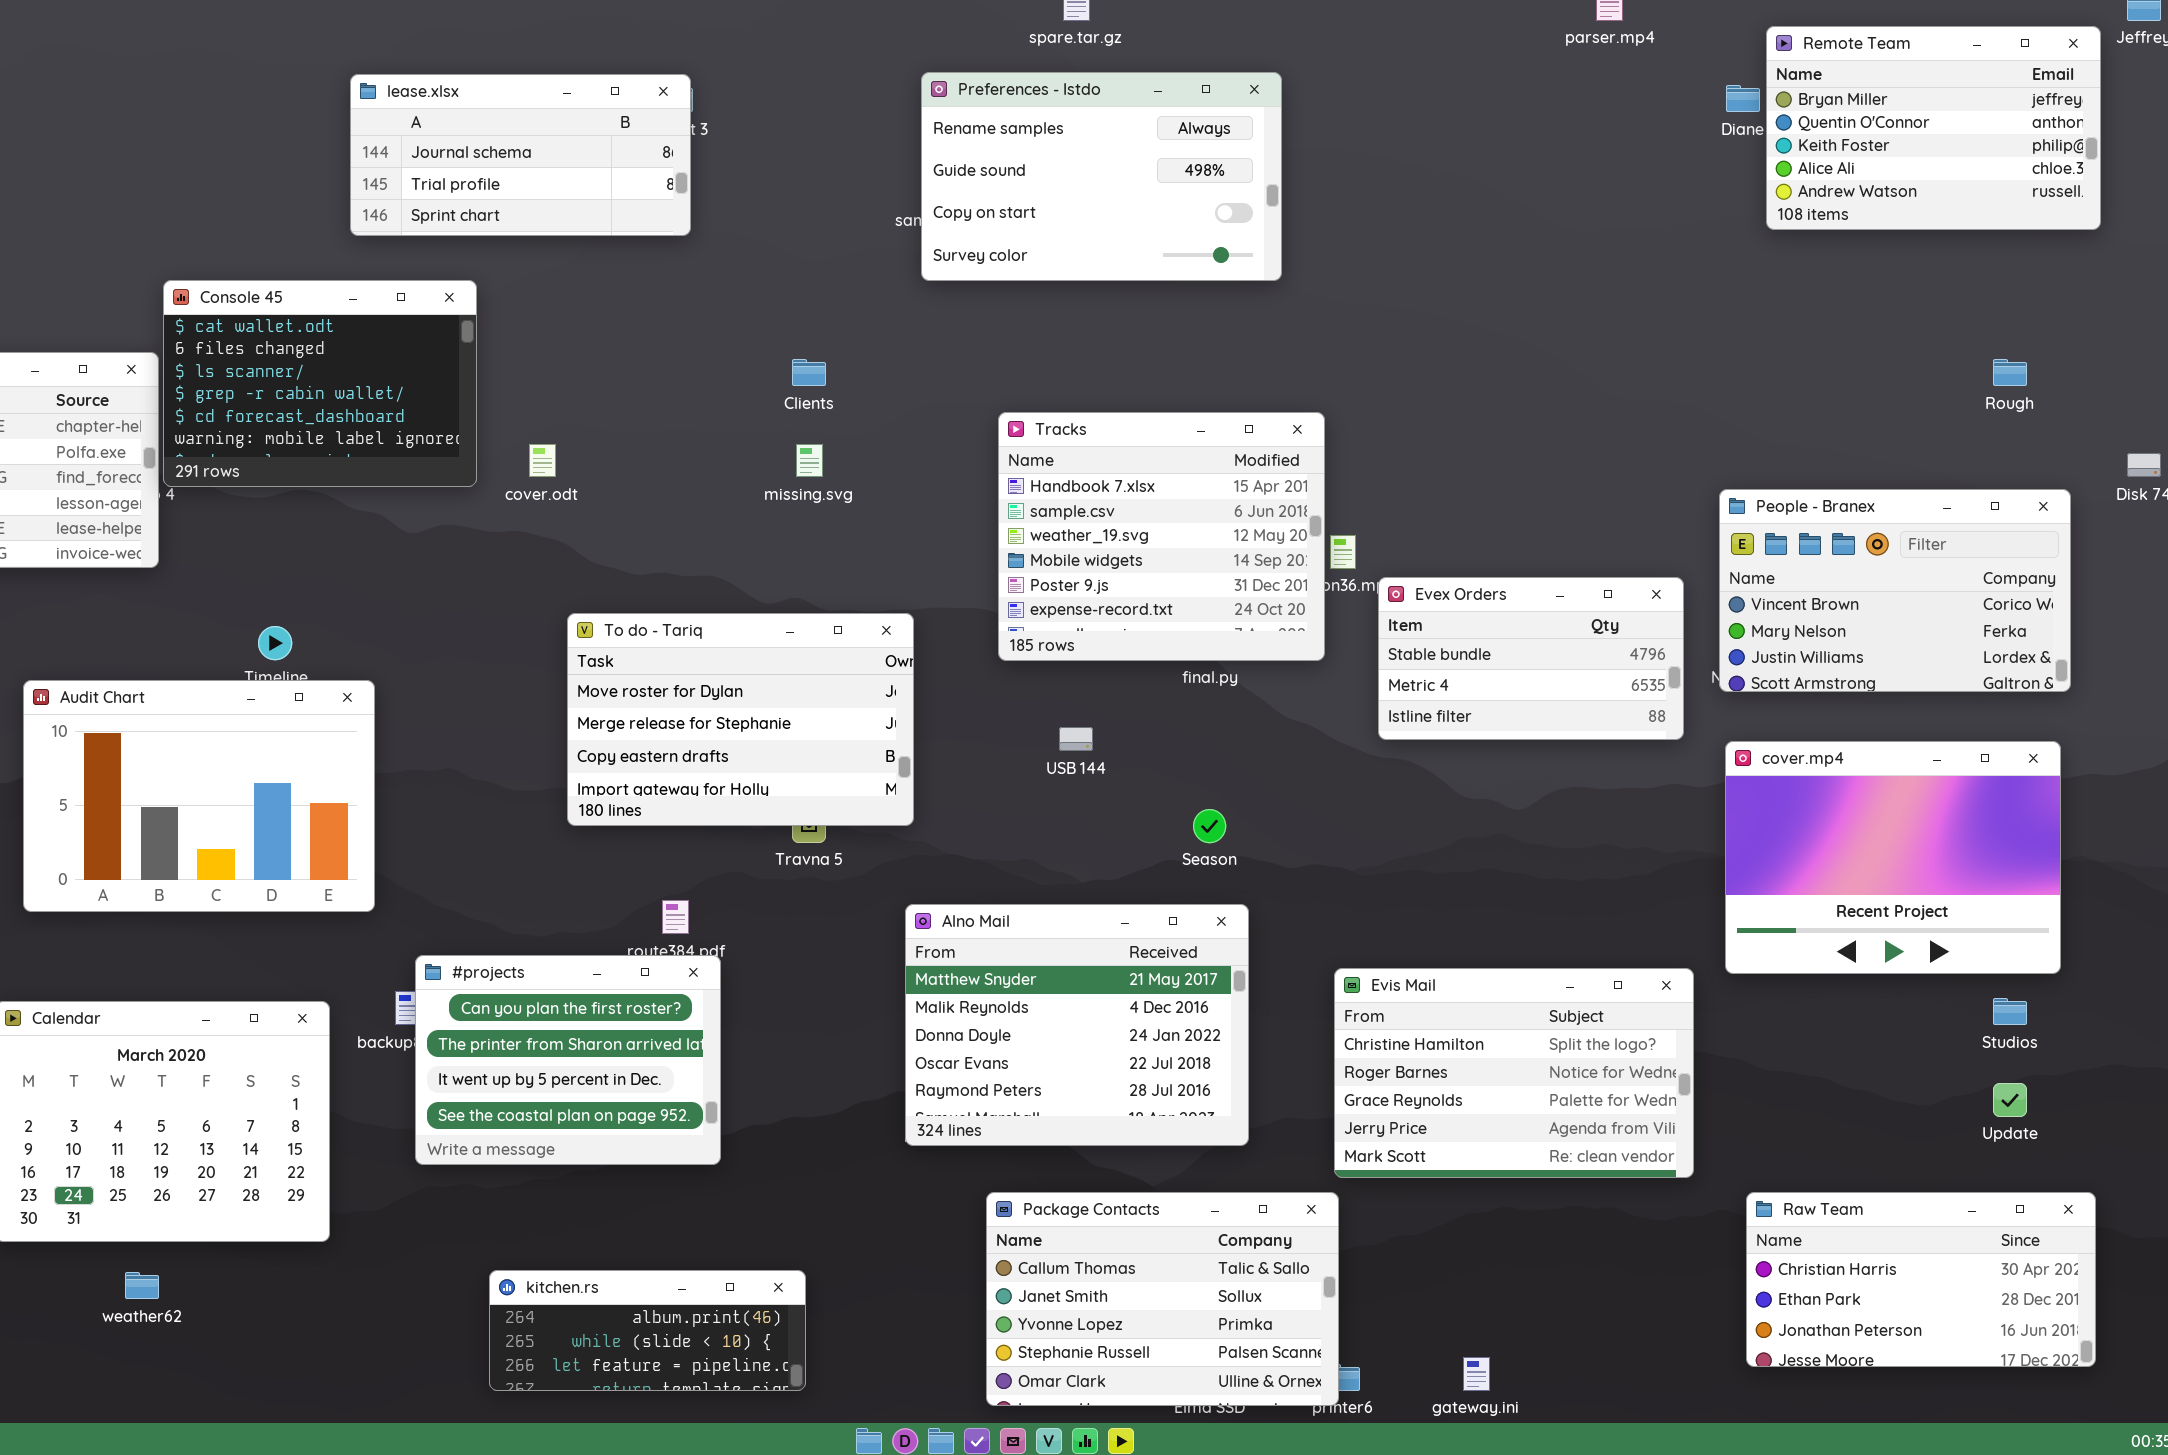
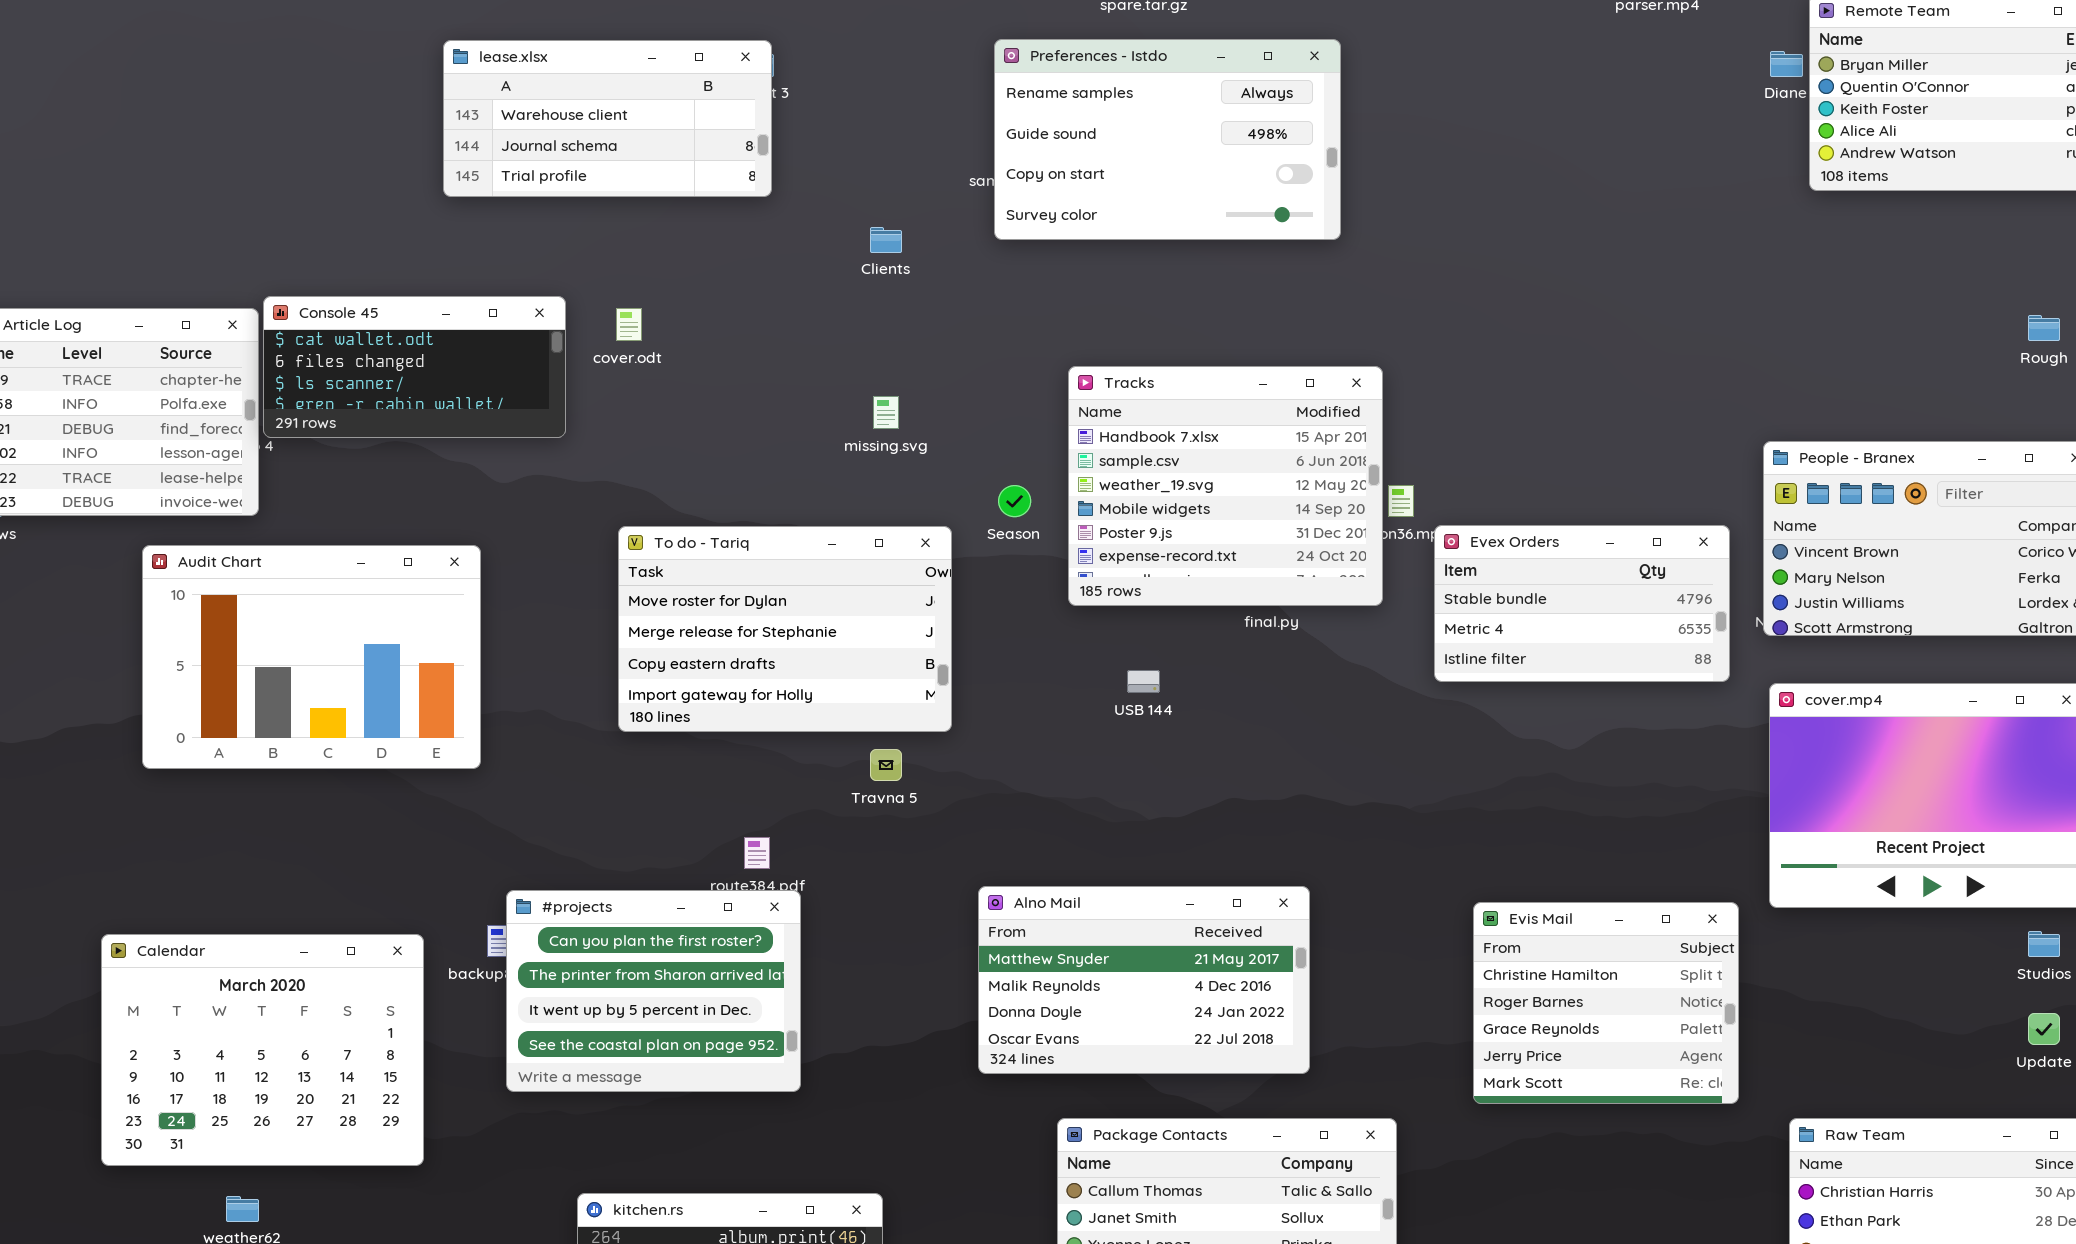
lease.xlsx: [350,74,691,236] -> [443,40,772,197], scrolled up 1 row
Console 45: [163,280,477,487] -> [263,296,566,438], resized
Clients: [792,359,826,386] -> [870,227,902,253], moved
cover.odt: [529,444,556,477] -> [616,308,642,341], moved
To do - Tariq: [567,613,914,826] -> [618,526,952,732], moved
Audit Chart: [23,680,375,912] -> [142,545,481,769], moved
Season: [1193,809,1226,843] -> [998,485,1031,517], moved
Alno Mail: [905,904,1249,1146] -> [978,886,1310,1074], resized
Evis Mail: [1334,968,1694,1178] -> [1473,902,1739,1104], resized

